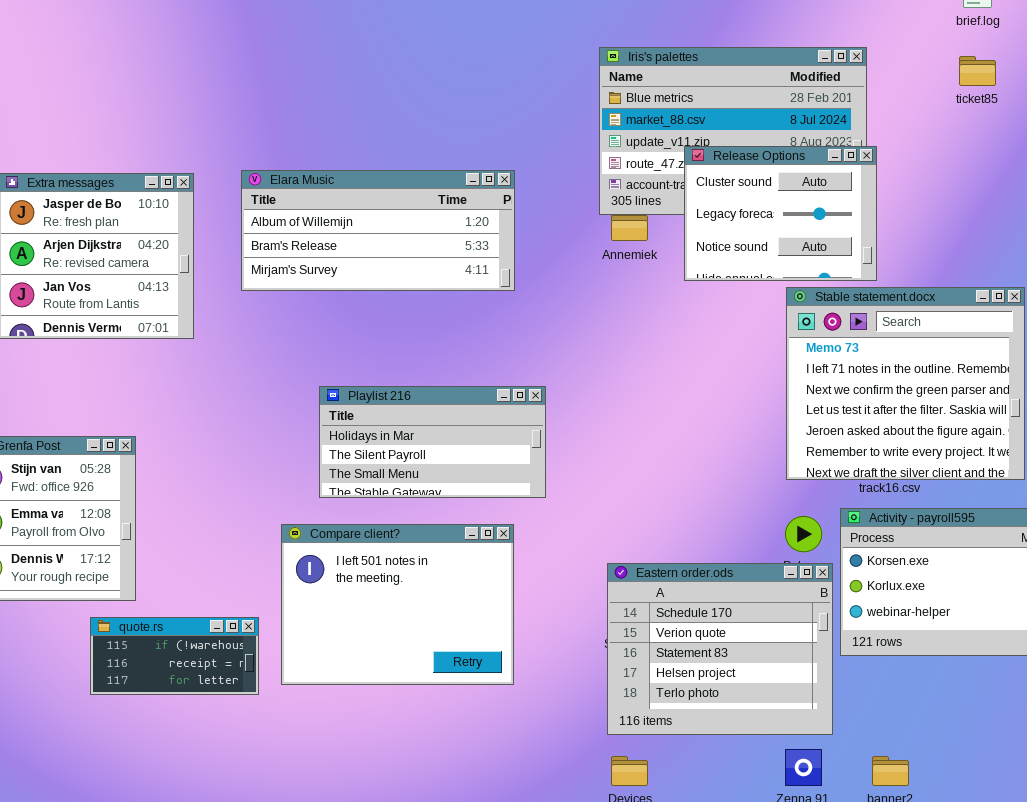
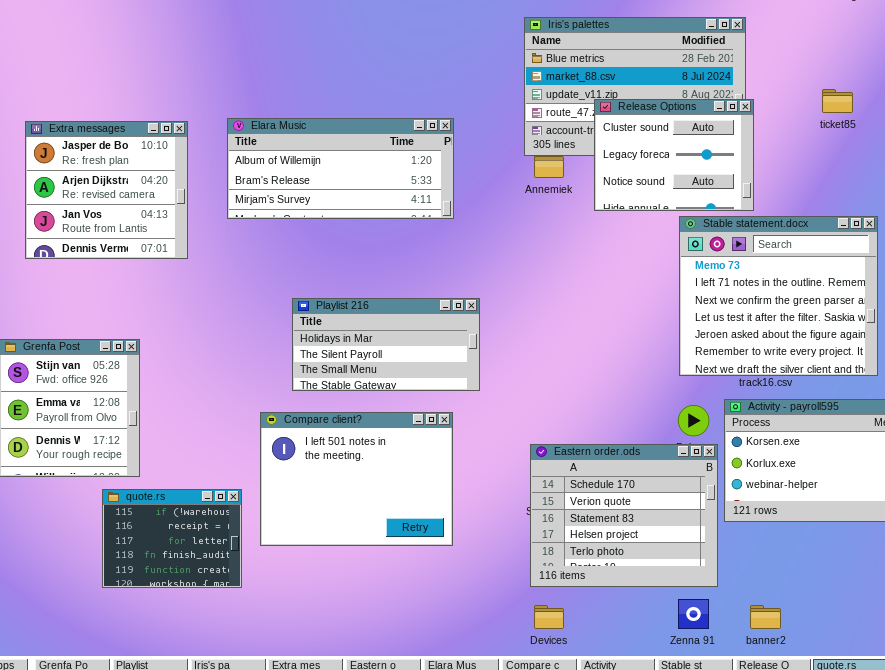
ticket85: [959,56,996,86] -> [822,89,853,113], moved
quote.rs: [90,617,259,695] -> [102,489,242,588], resized

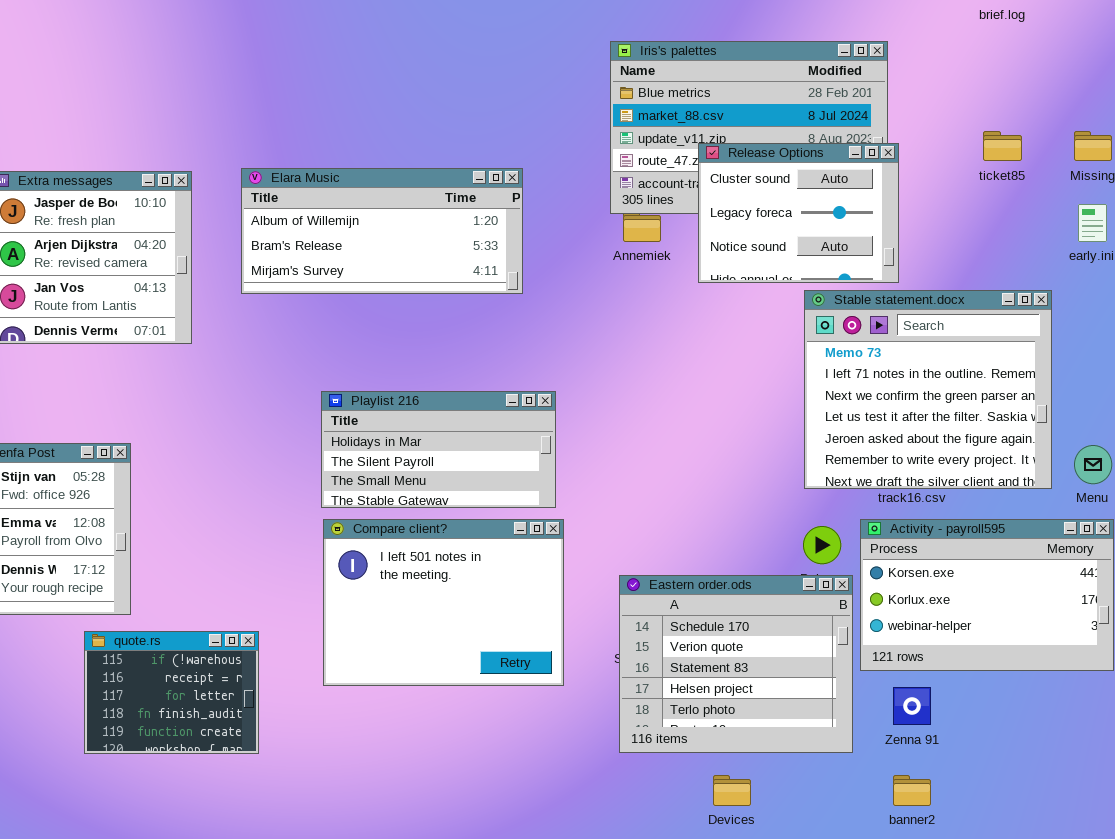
Compare client?: [260,412,453,546] -> [323,519,564,686], moved
Zenna 91: [678,599,709,629] -> [893,687,931,725], moved
Devices: [534,605,564,629] -> [713,775,751,806], moved

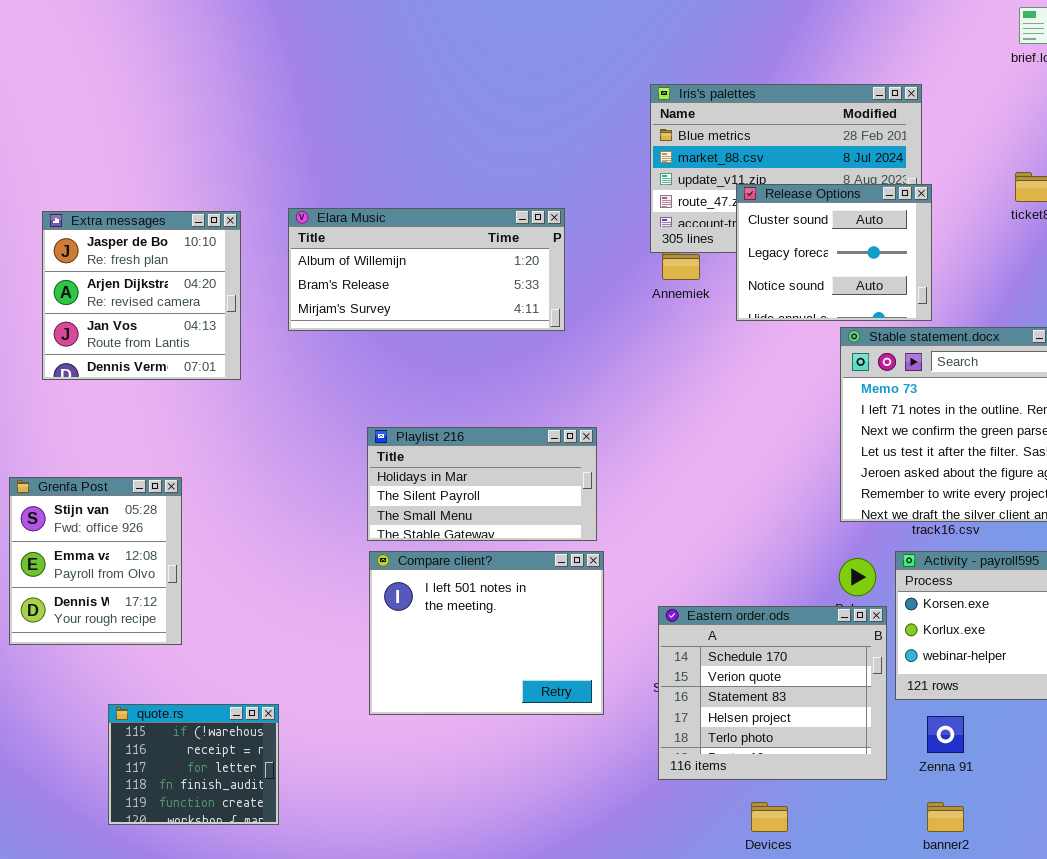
quote.rs: [84,631,259,754] -> [108,704,279,825], moved

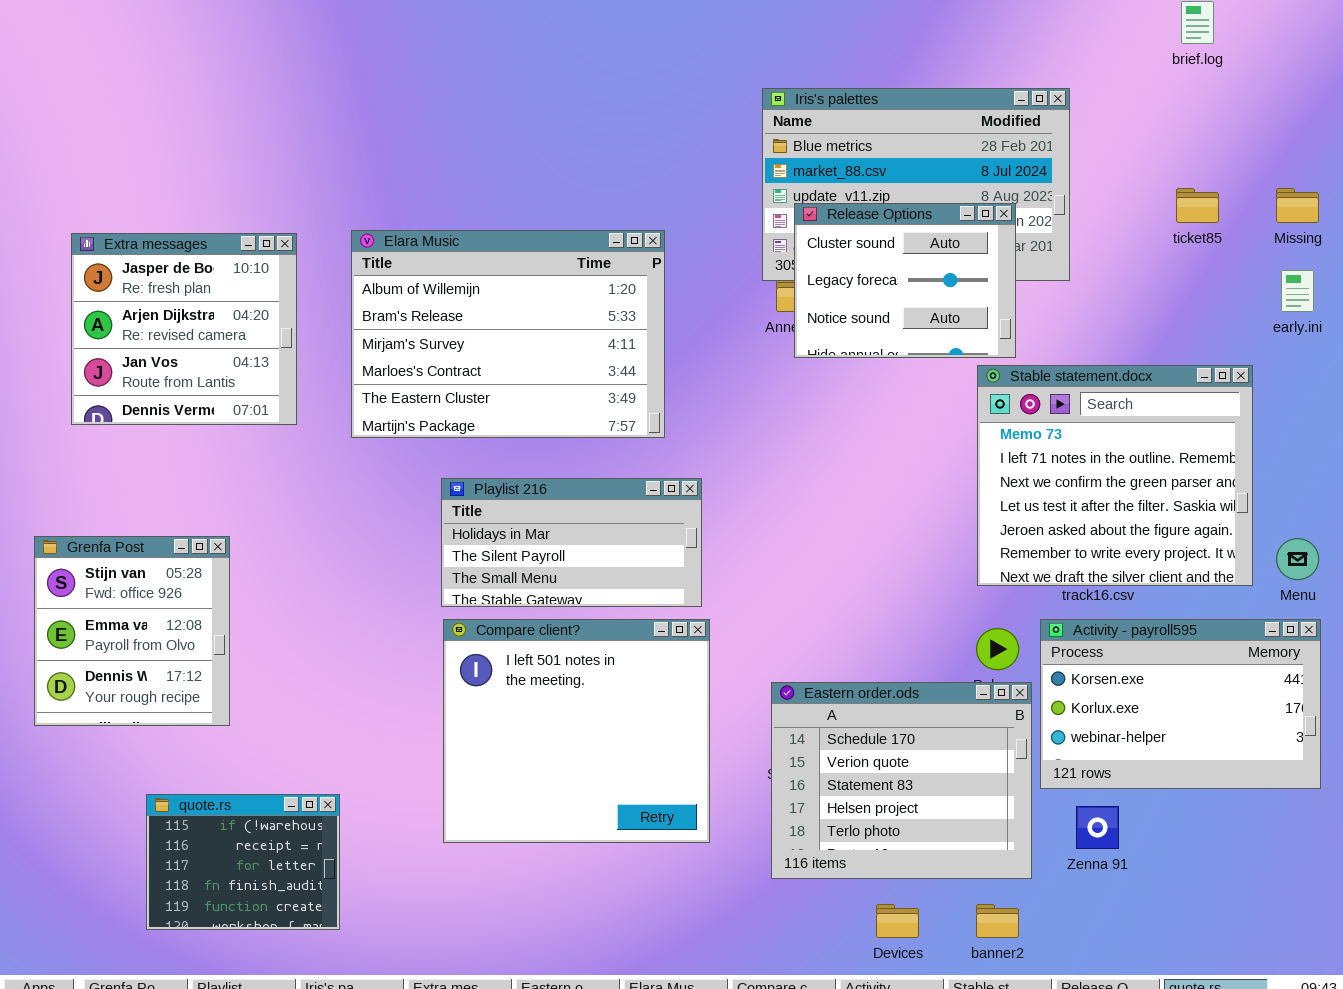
Release Options: [736,184,932,321] -> [794,203,1016,358], moved
Elara Music: [288,208,565,331] -> [351,230,665,438], resized
Compare client?: [369,551,604,715] -> [443,619,710,843], resized
banner2: [927,802,964,832] -> [976,904,1019,938], moved

